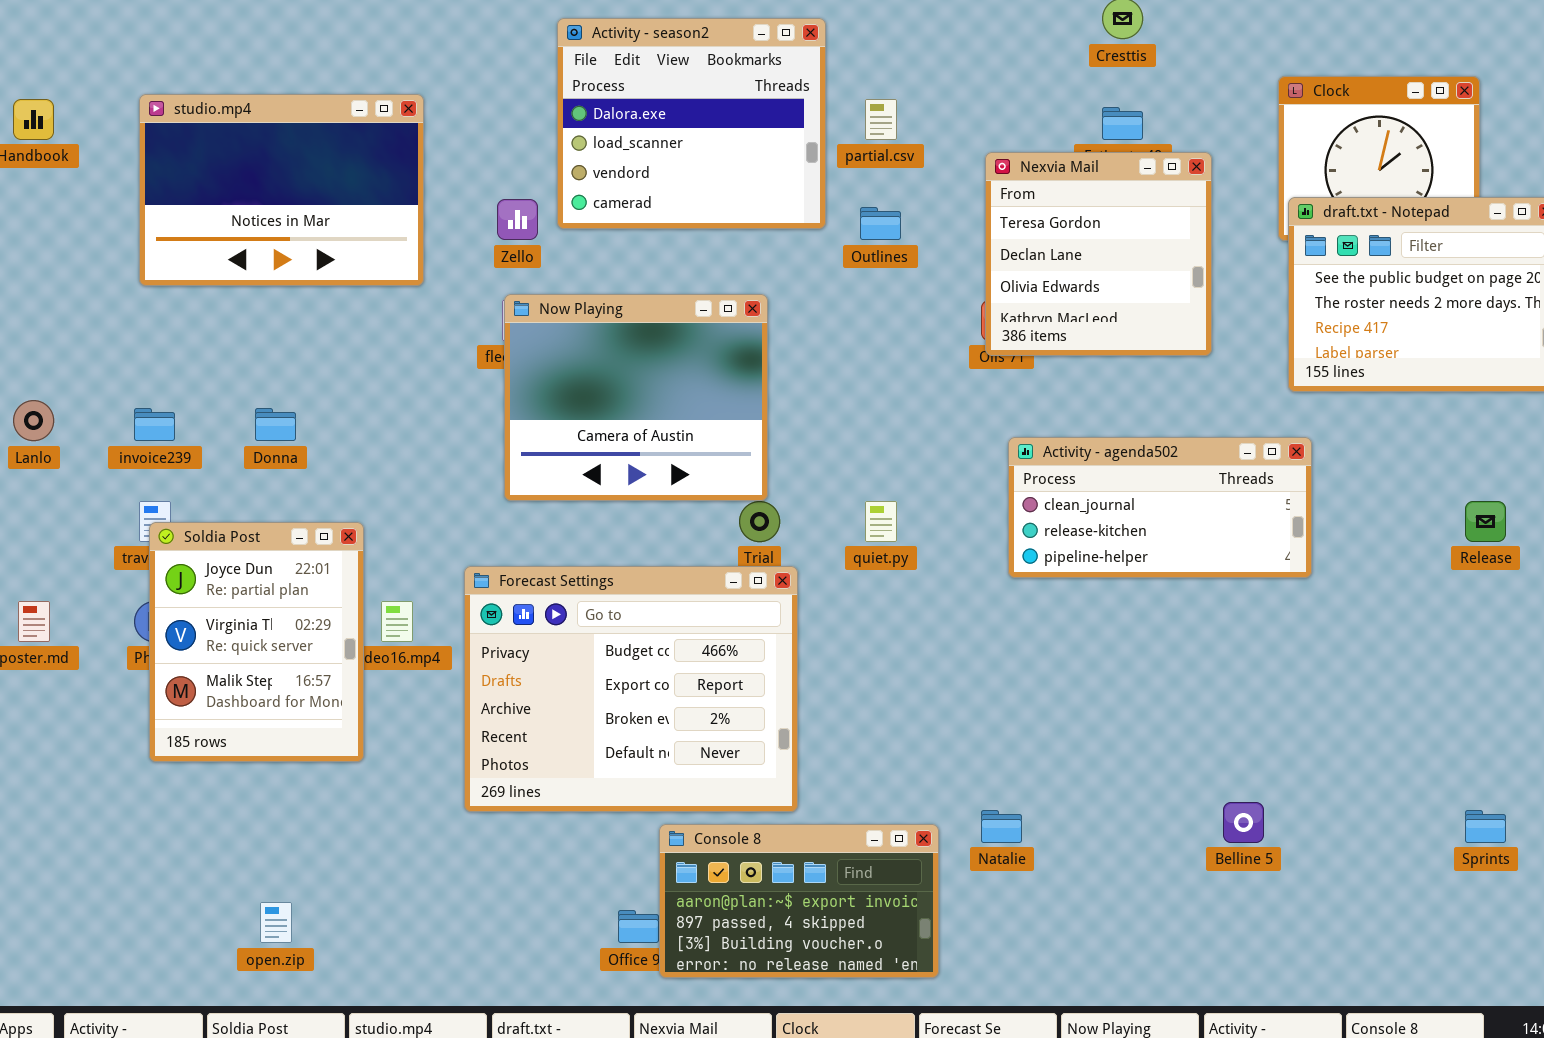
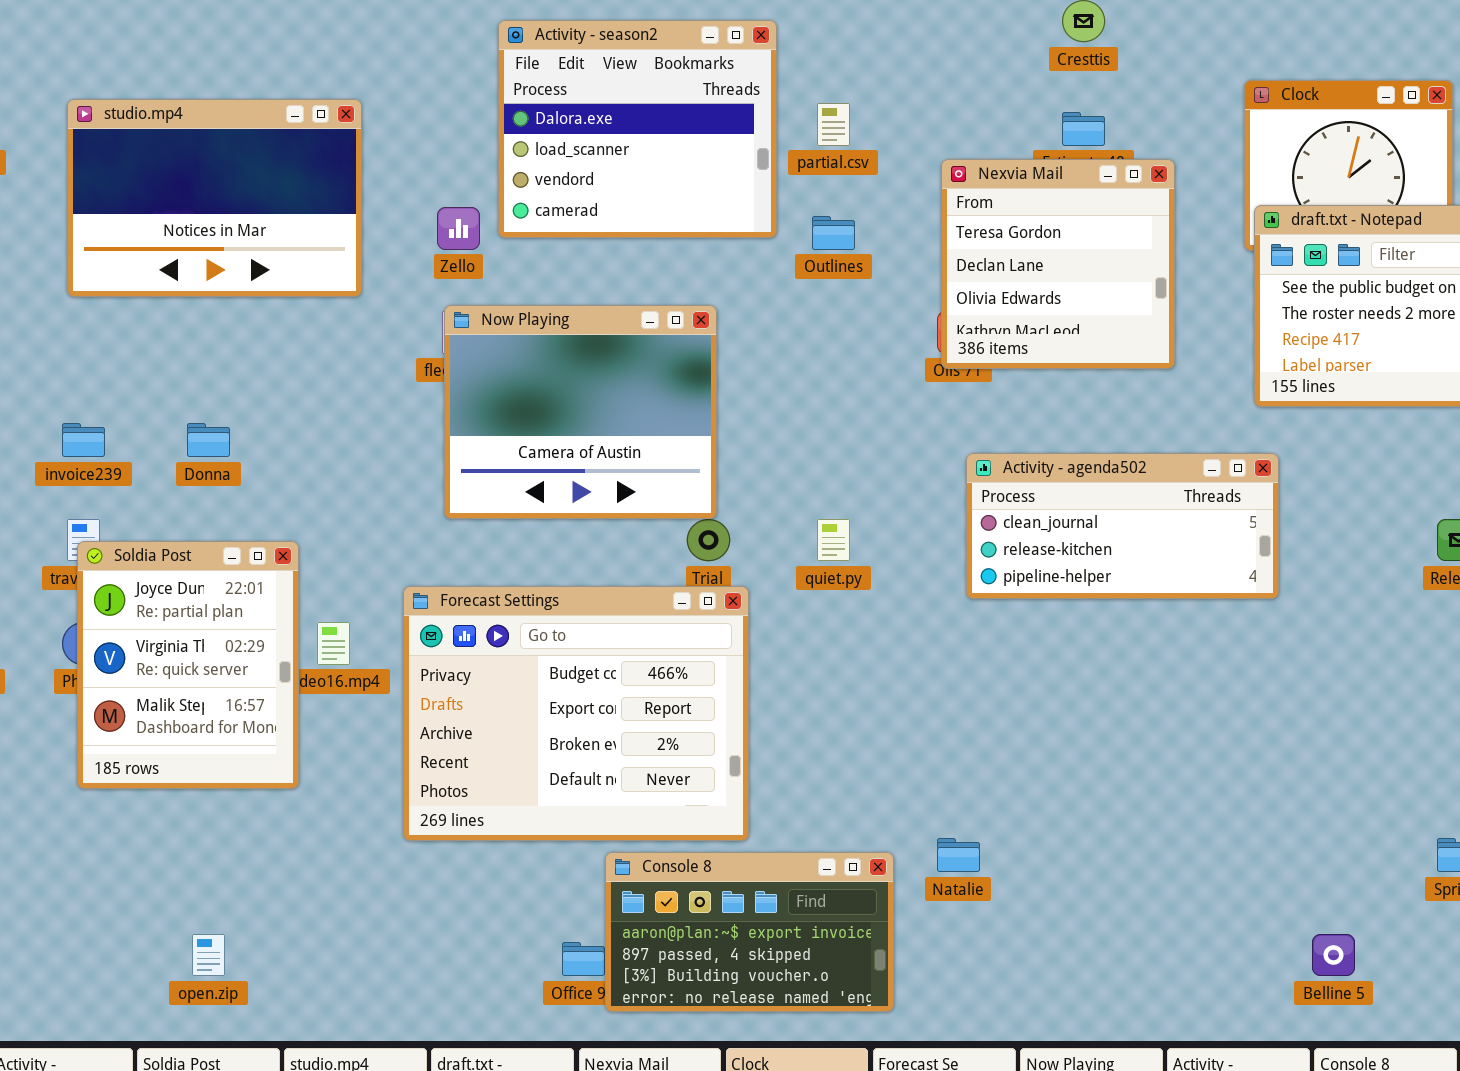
Belline 5: [1223,802,1264,843] -> [1312,934,1355,976], moved

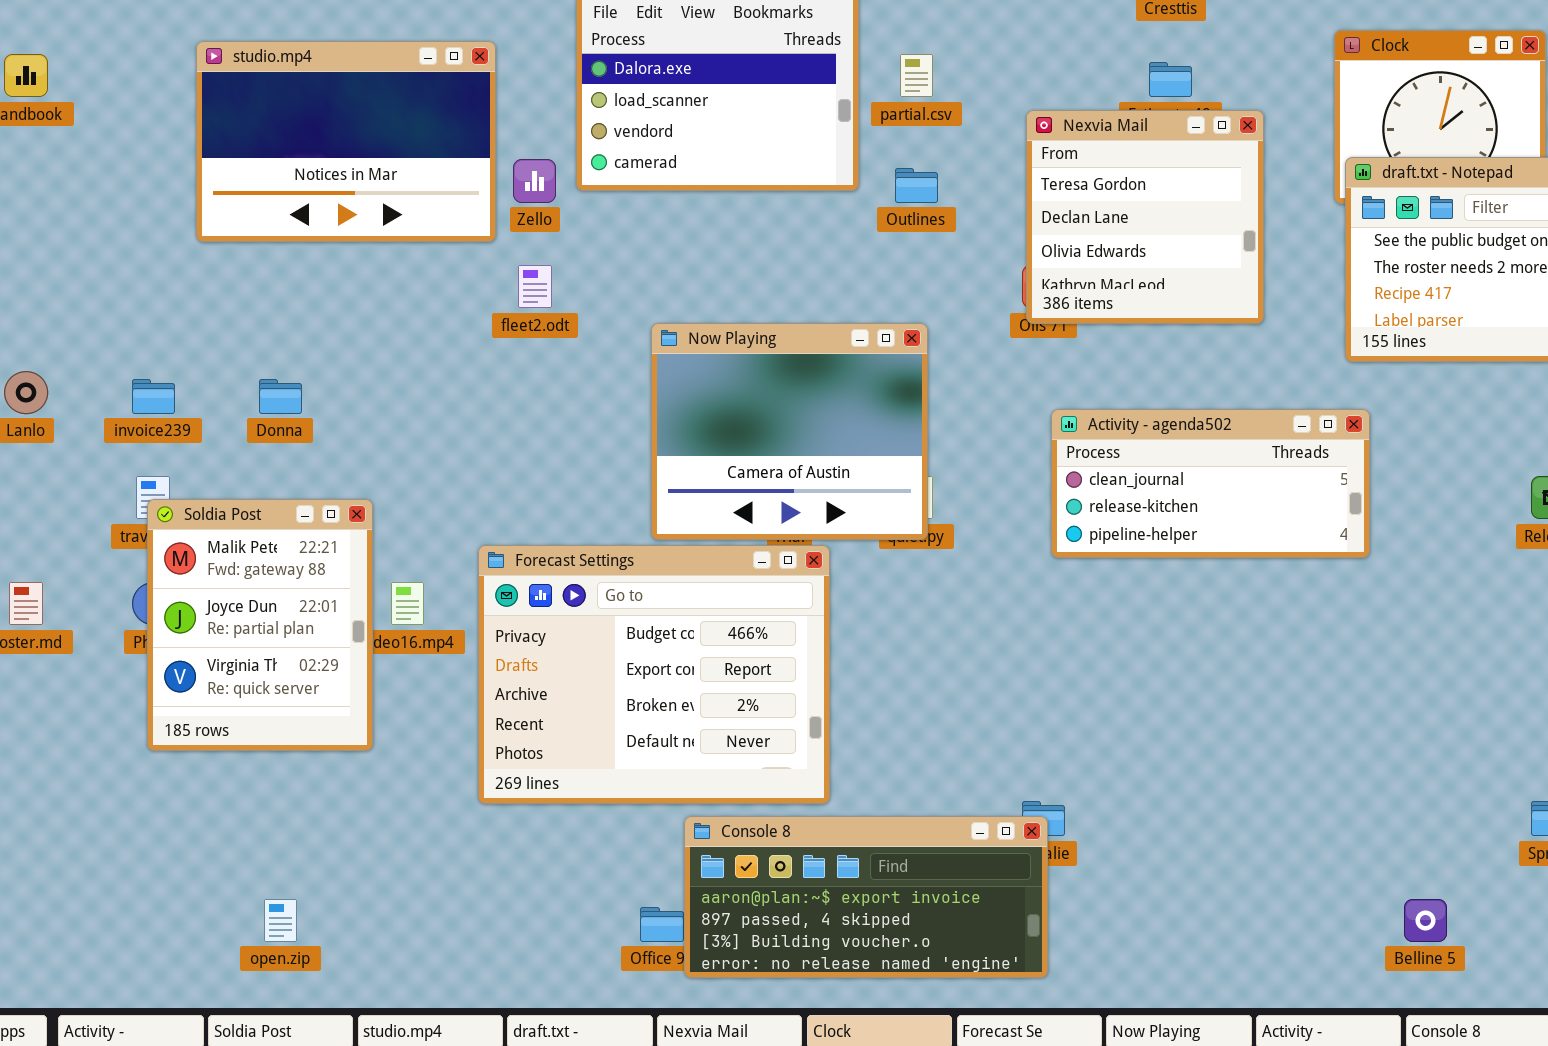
studio.mp4: [67,99,362,297] -> [196,41,496,242], moved
Now Playing: [444,305,717,519] -> [651,323,928,540], moved
Soldia Post: [77,541,299,789] -> [147,499,373,751], scrolled up 1 row
Console 8: [605,852,894,1012] -> [684,816,1048,978], resized

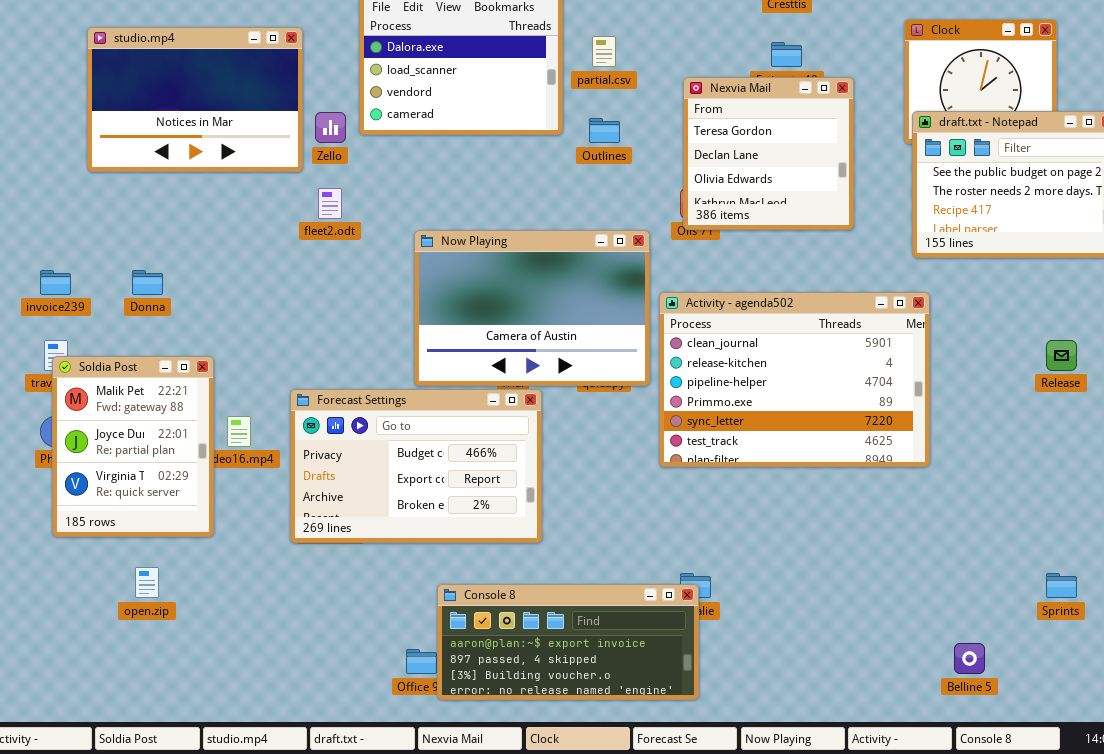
Now Playing: [651,323,928,540] -> [414,230,650,386], resized
Activity - agenda502: [1051,409,1370,558] -> [659,292,930,467], resized
Forecast Settings: [478,545,830,804] -> [290,389,542,543], resized
open.zip: [264,899,297,942] -> [135,567,159,598], moved

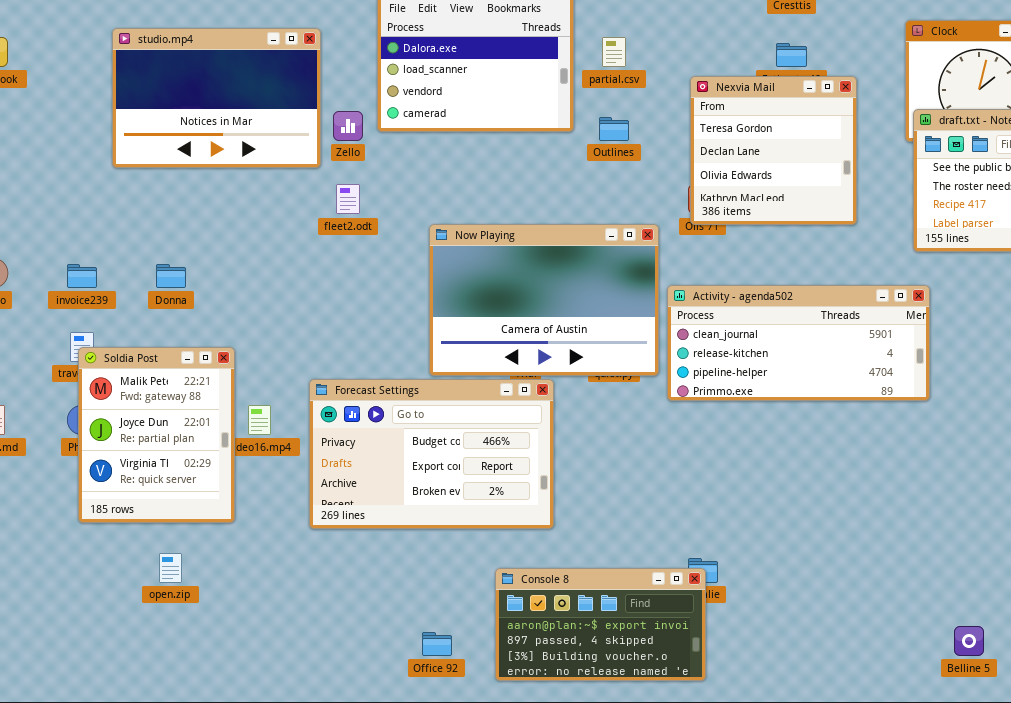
Activity - agenda502: [659,292,930,467] -> [667,285,930,401], resized
Console 8: [437,584,699,700] -> [495,568,706,681], resized

